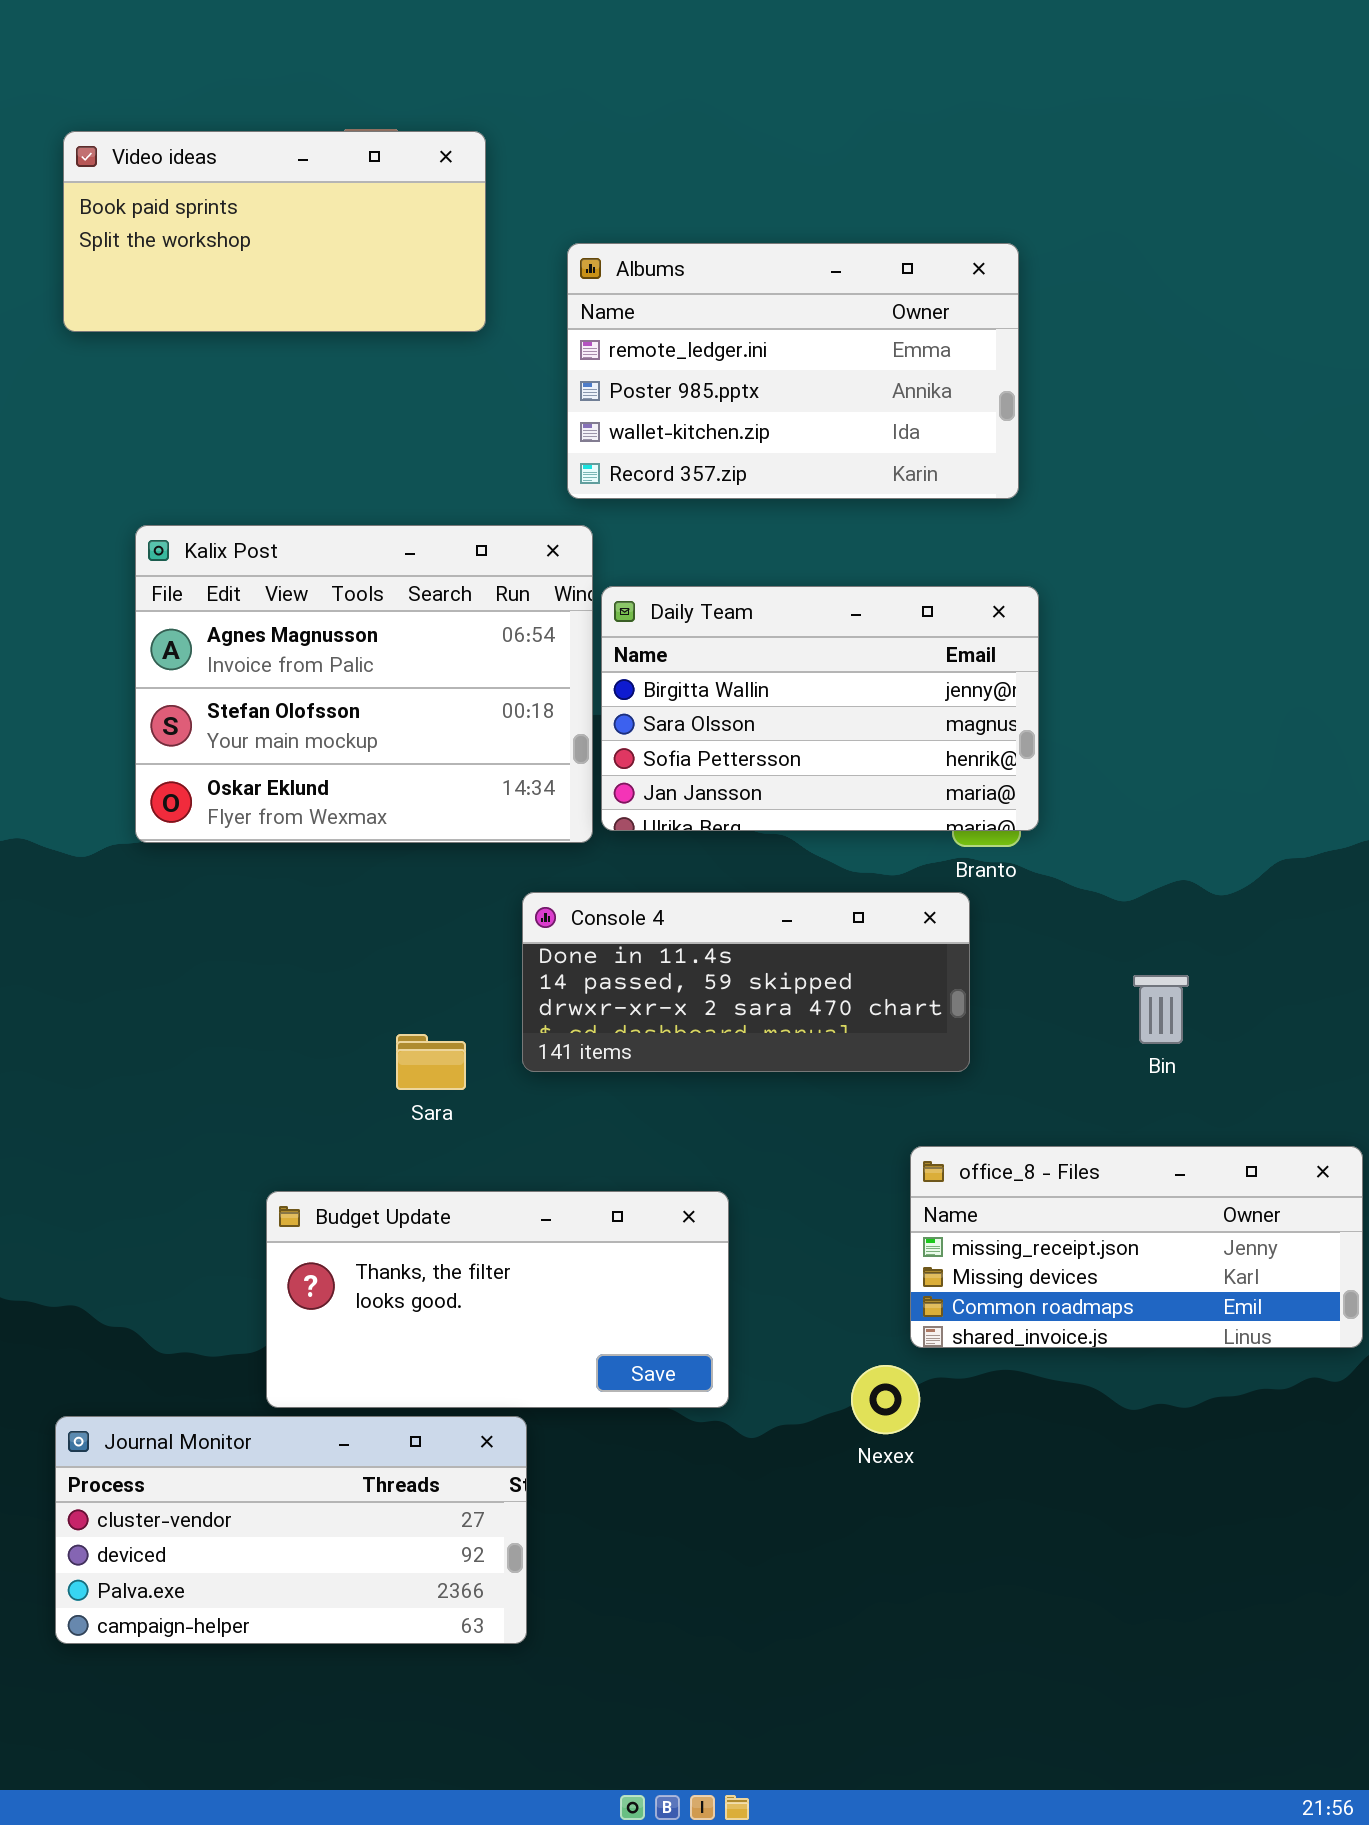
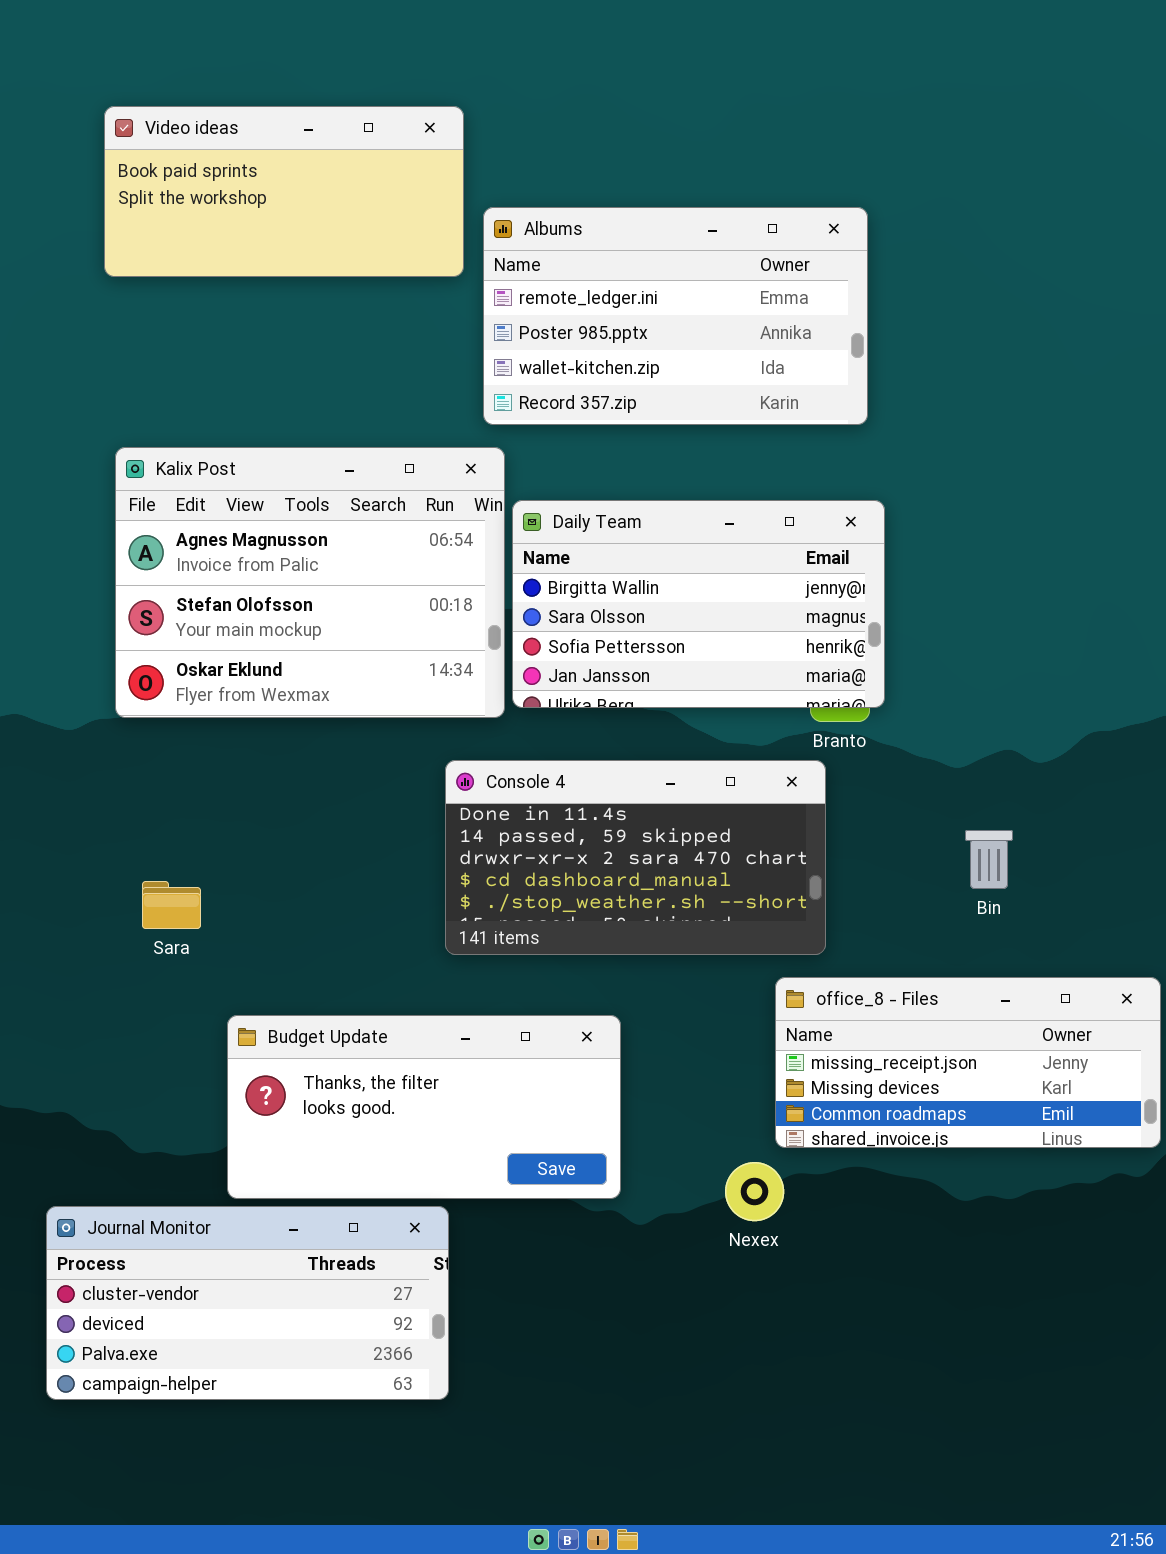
Video ideas: [63,131,486,332] -> [104,106,464,277], moved
Console 4: [522,892,970,1072] -> [445,760,826,955], resized
Sara: [396,1034,466,1090] -> [142,881,201,929], moved

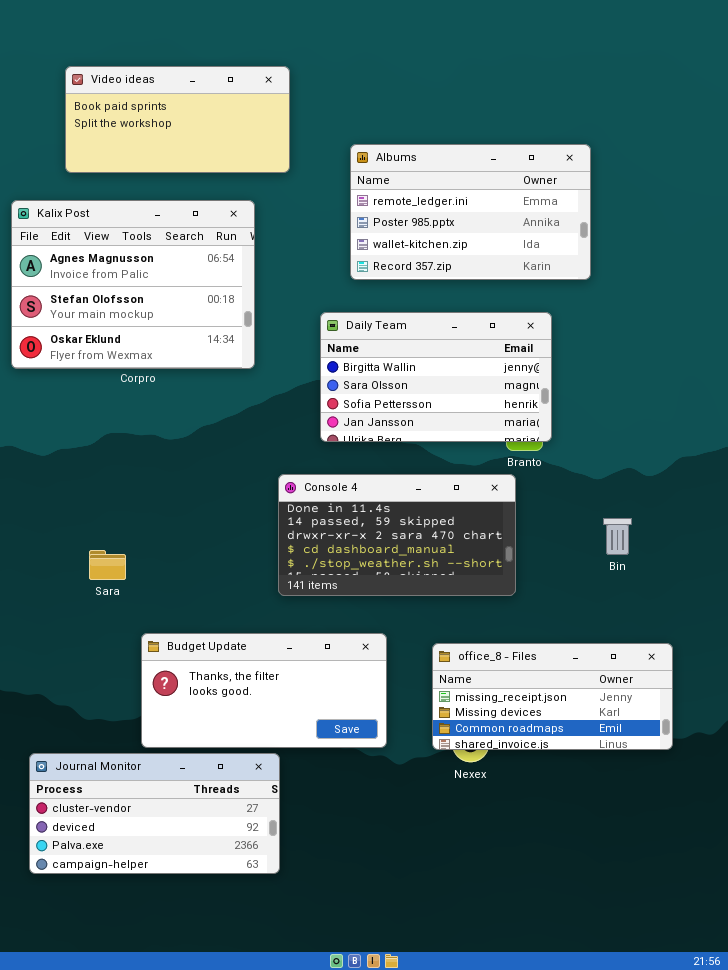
Albums: [483,207,868,425] -> [350,144,591,280], moved
Kalix Post: [115,447,505,718] -> [11,200,255,369], moved
office_8 - Files: [775,977,1161,1148] -> [432,643,673,750], moved

